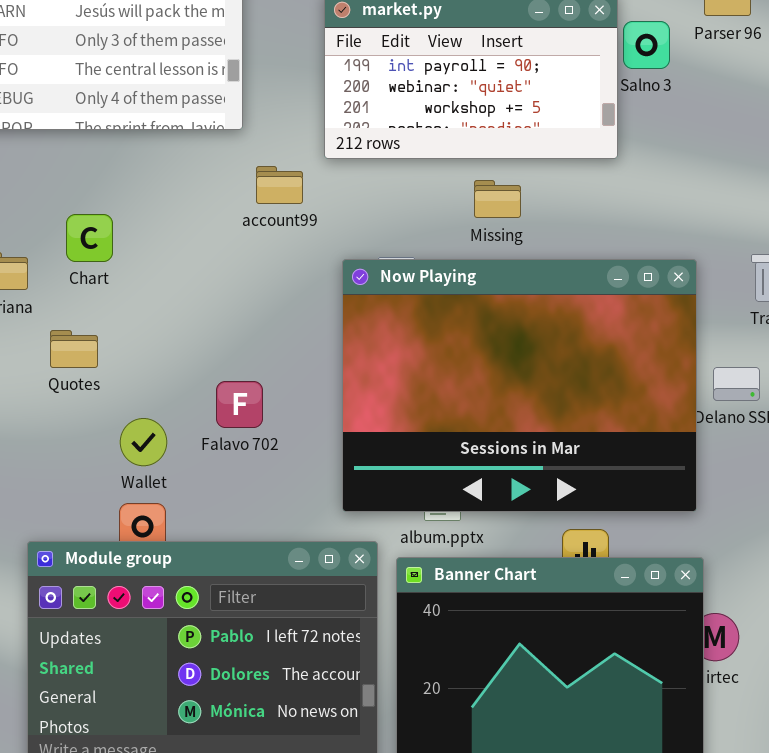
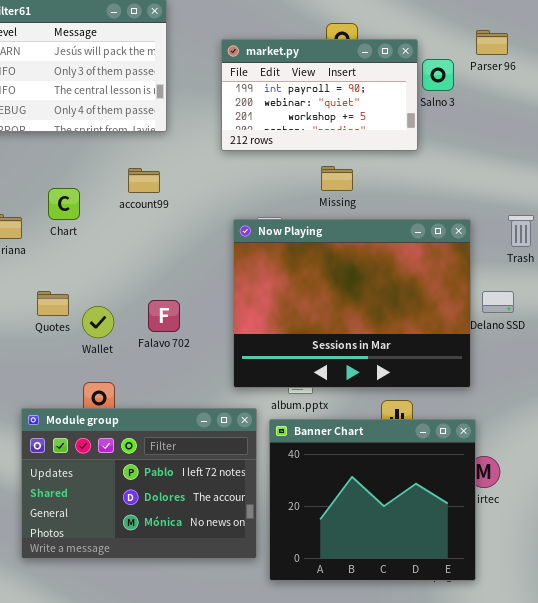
account99: [256,166,303,204] -> [128,168,160,193], moved
Quotes: [50,330,98,368] -> [37,291,69,316], moved
Wallet: [120,418,167,466] -> [82,306,114,338], moved

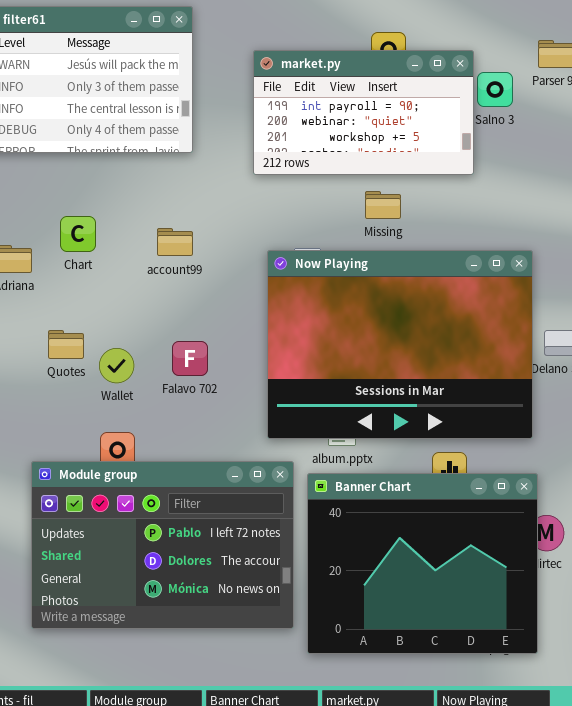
account99: [128,168,160,193] -> [157,228,193,256], moved

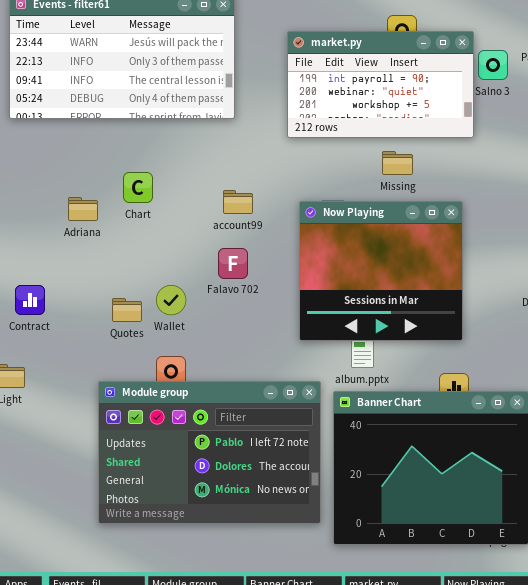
account99: [157,228,193,256] -> [223,190,253,214], moved
Now Playing: [267,250,533,439] -> [299,201,463,341], resized
Quotes: [48,330,84,359] -> [112,298,142,322], moved
Falavo 702: [172,341,208,376] -> [218,248,248,279], moved

